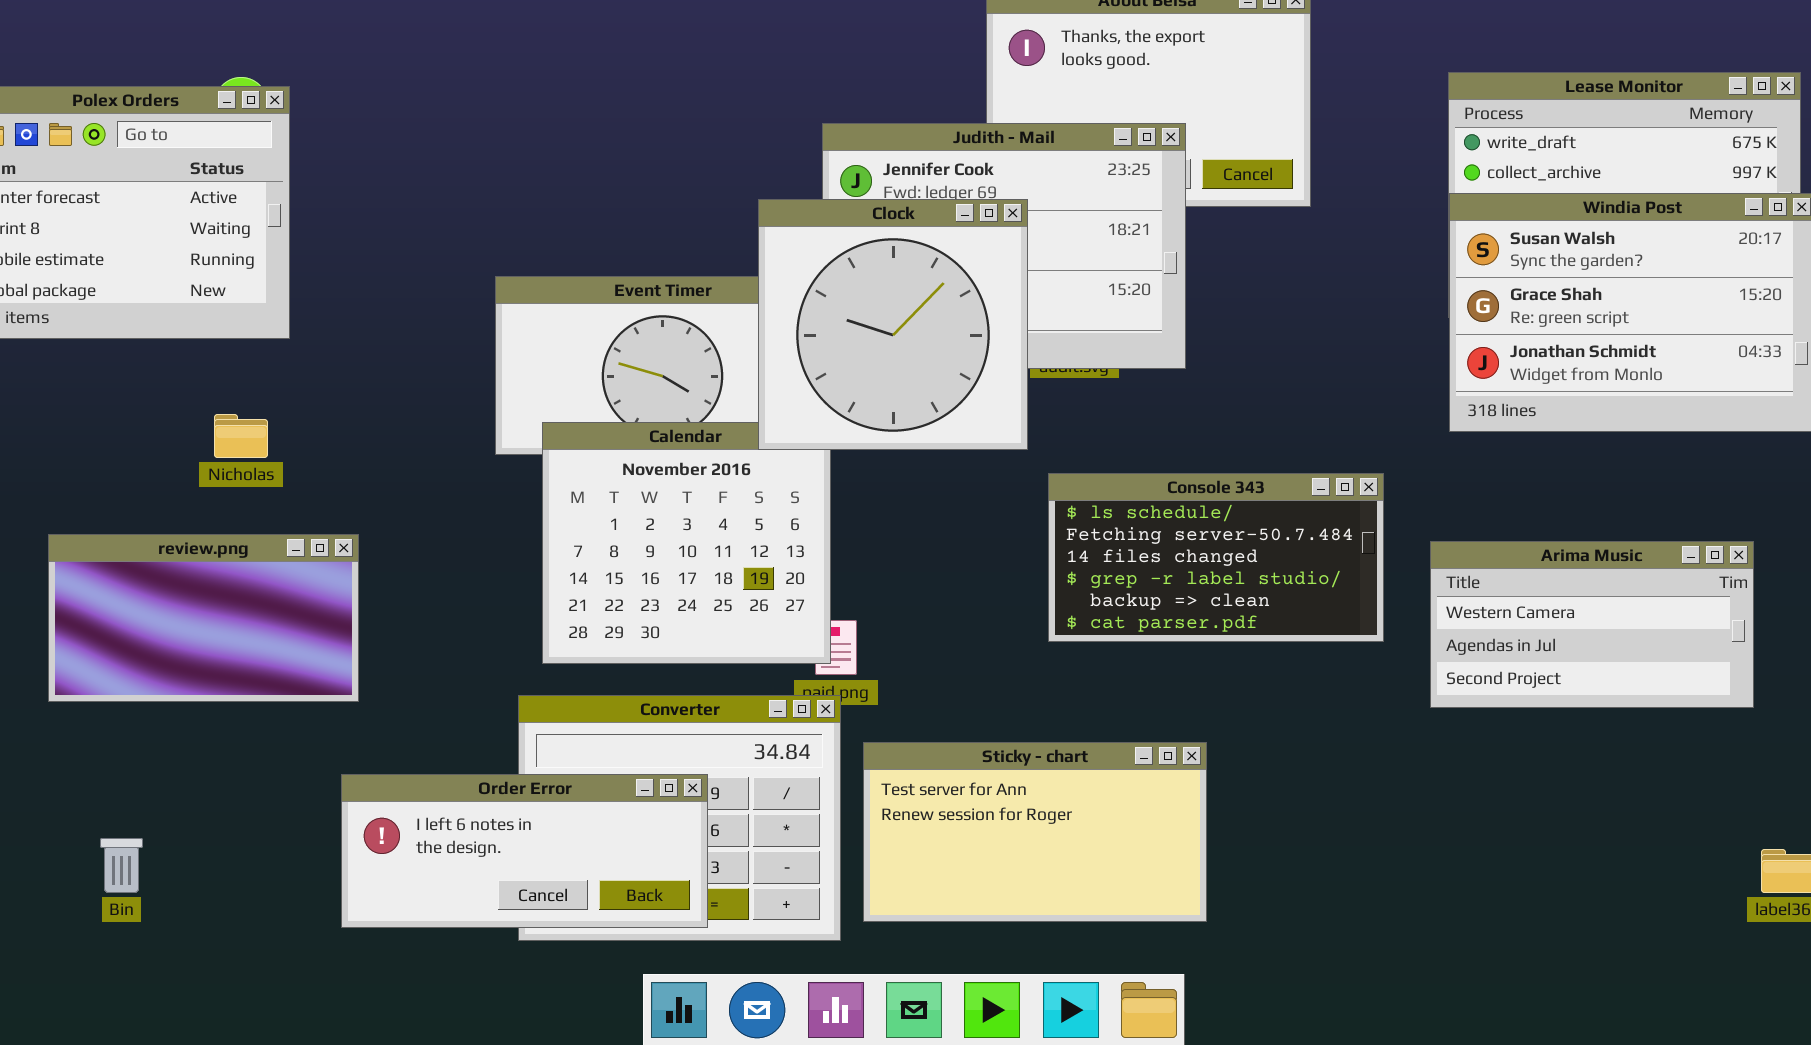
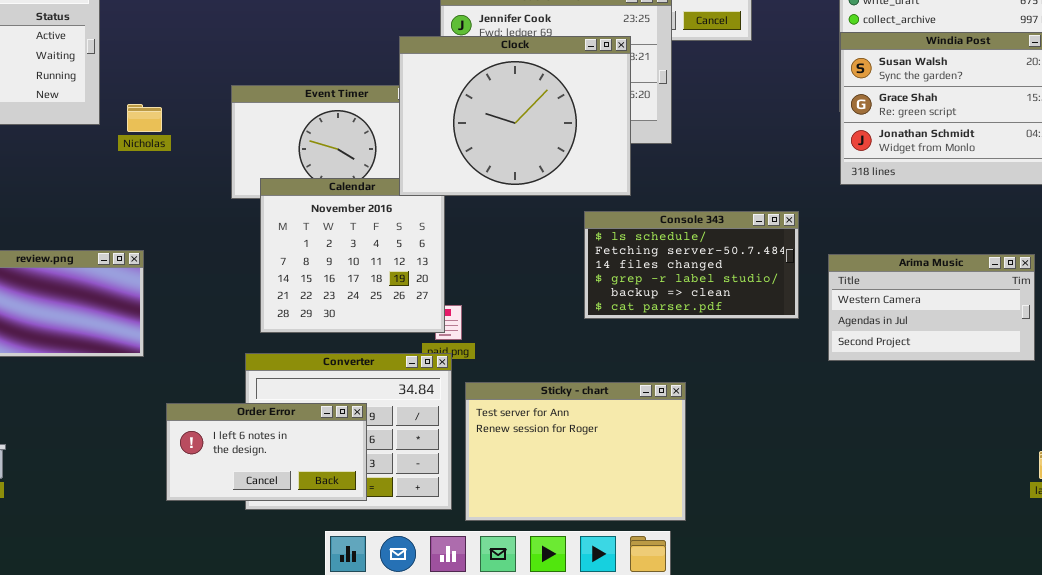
Clock: [758,199,1028,450] -> [399,36,631,196], resized
Nicholas: [214,414,268,458] -> [127,104,162,132], moved
Sticky - chart: [863,742,1207,922] -> [465,382,686,521], resized
Order Error: [341,774,708,928] -> [166,403,367,501], resized

